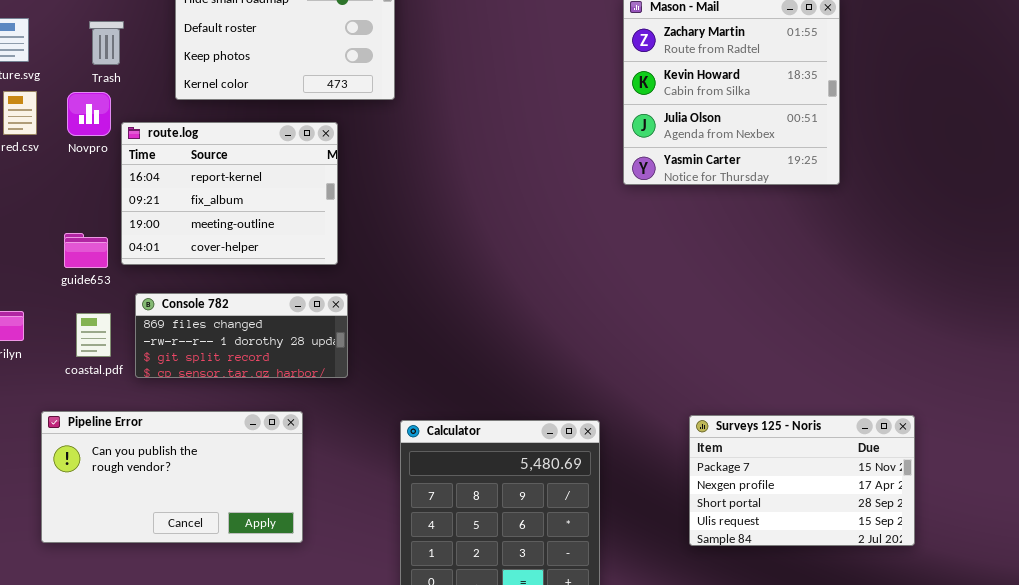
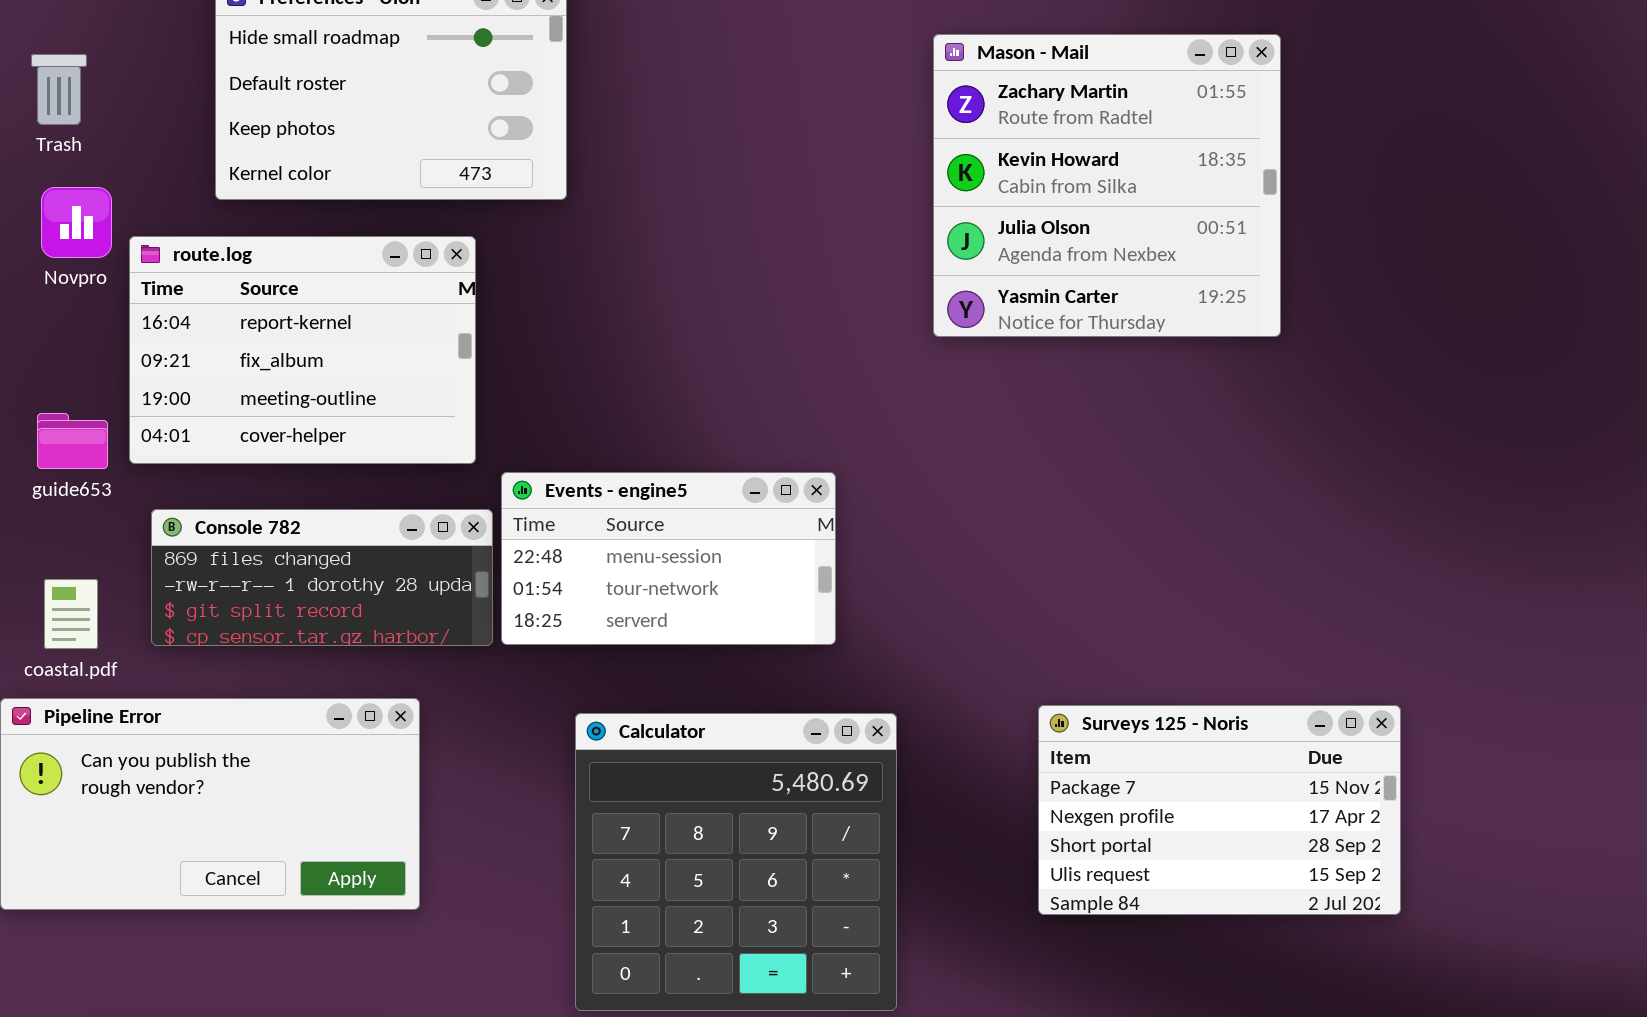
Trash: [89,21,124,65] -> [31,54,87,125], moved
Events - engine5: none -> [501,472,836,645], opened
coastal.pdf: [76,313,111,357] -> [44,579,98,649], moved

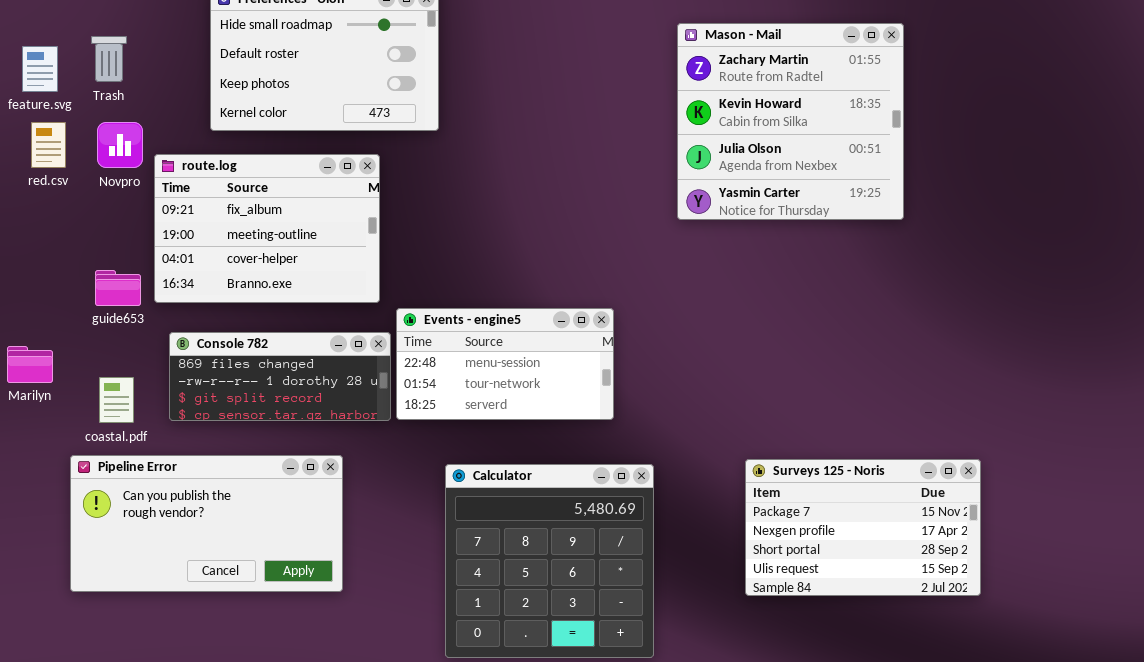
route.log: [129,236,476,464] -> [154,154,380,303], scrolled down 1 row

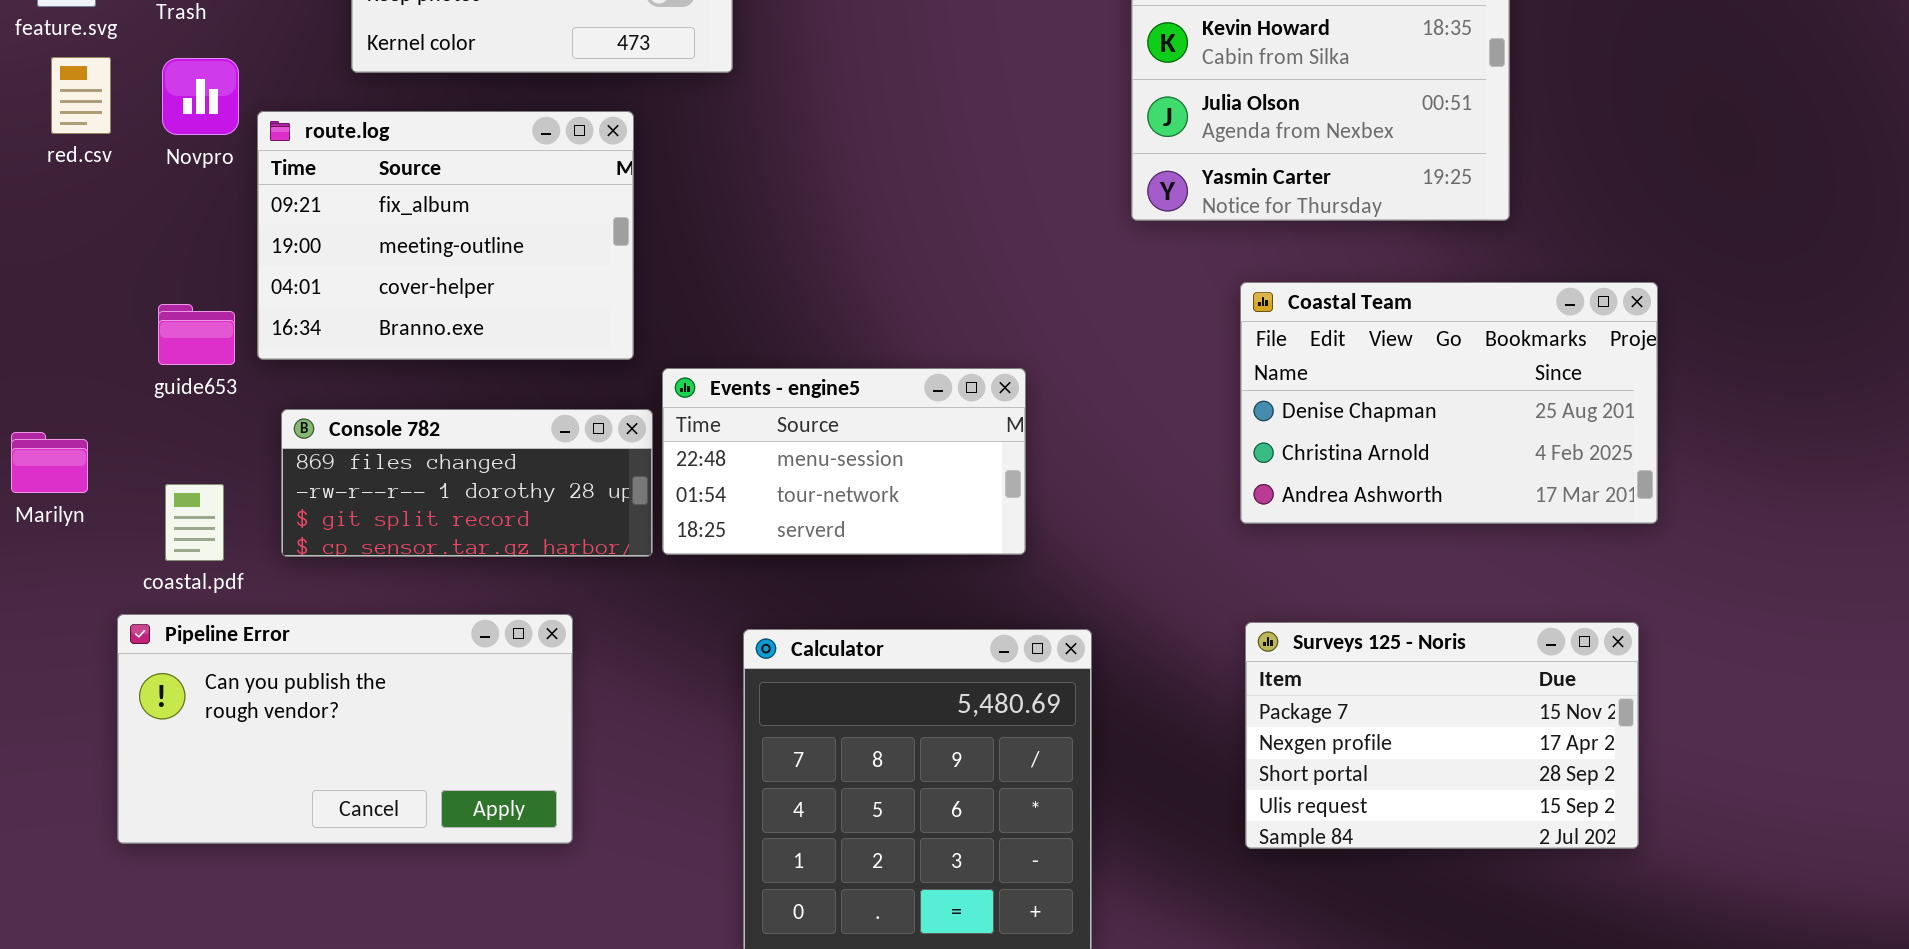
Coastal Team: none -> [1240,282,1658,524], opened

